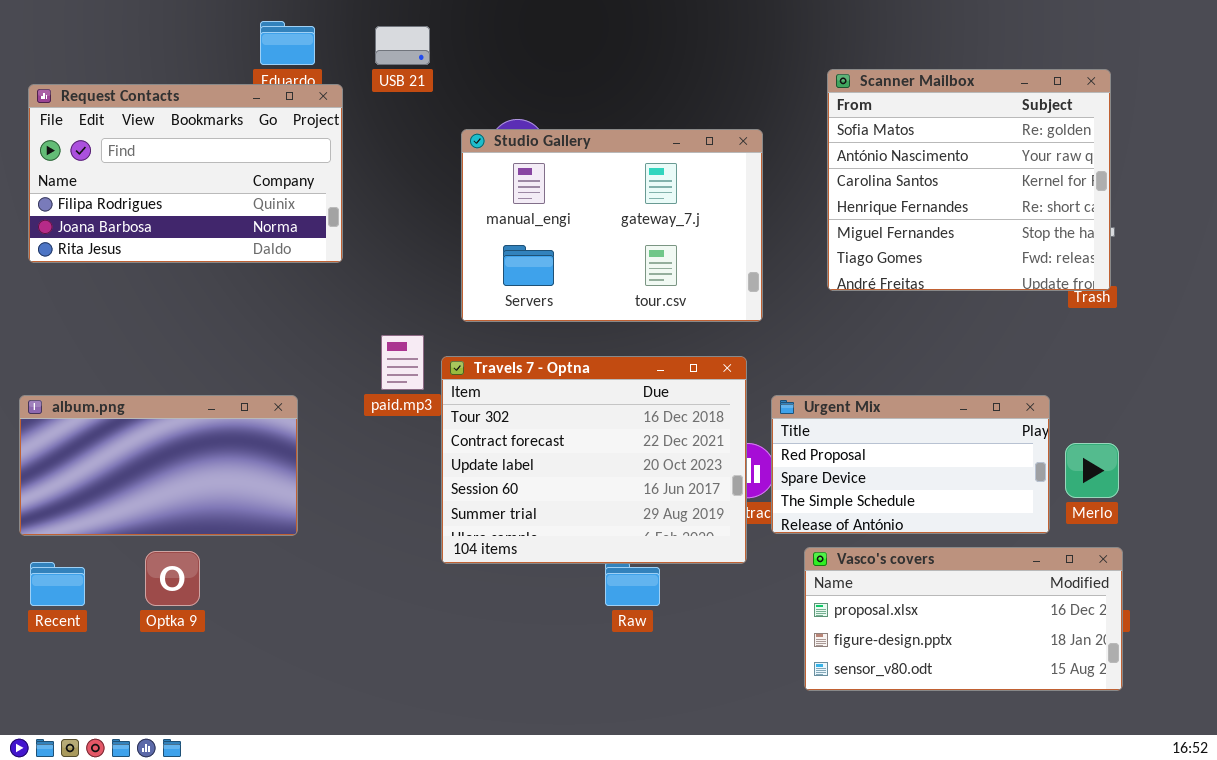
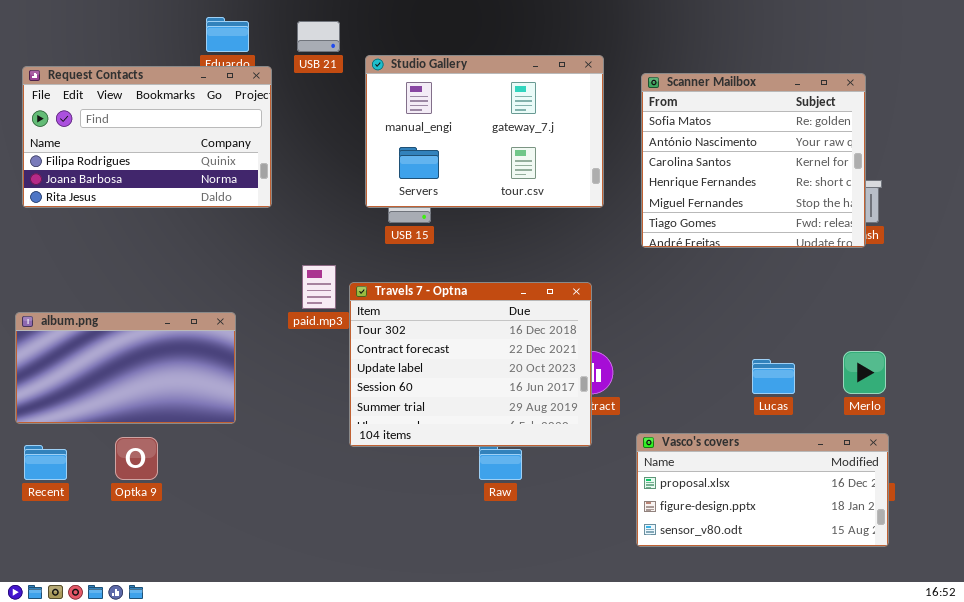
Scanner Mailbox: [827,69,1111,291] -> [641,73,866,248], moved
Studio Gallery: [461,129,763,322] -> [365,55,604,208], moved
Urgent Mix: [771,395,1050,534] -> none, closed

